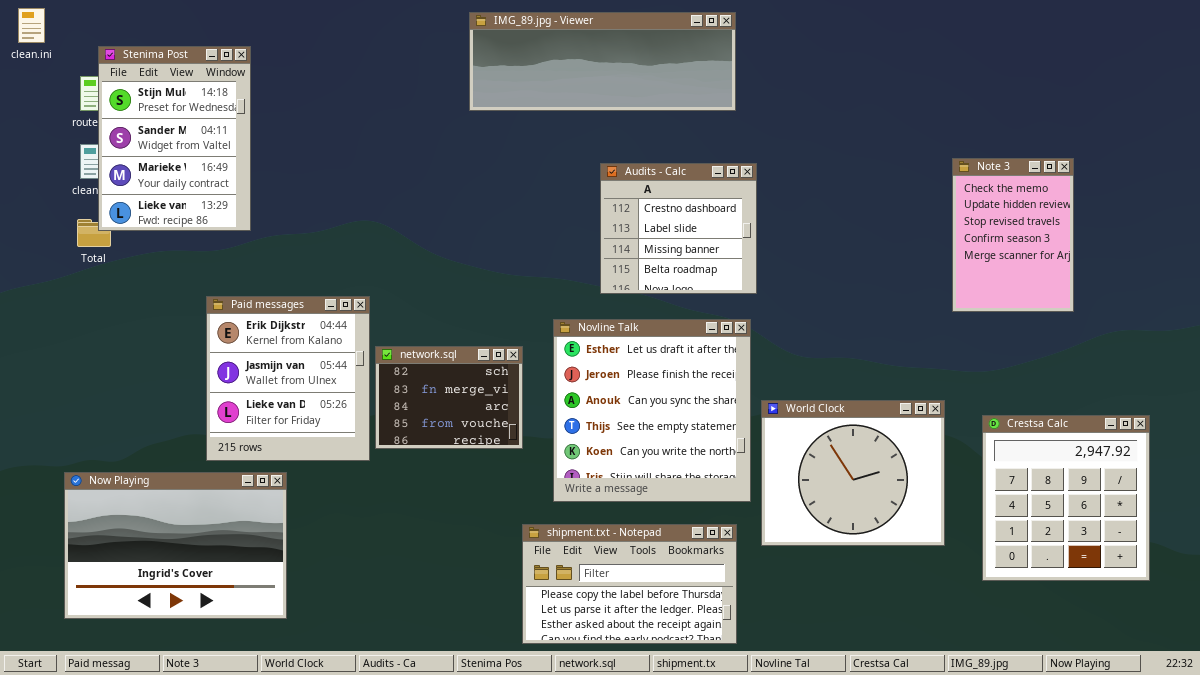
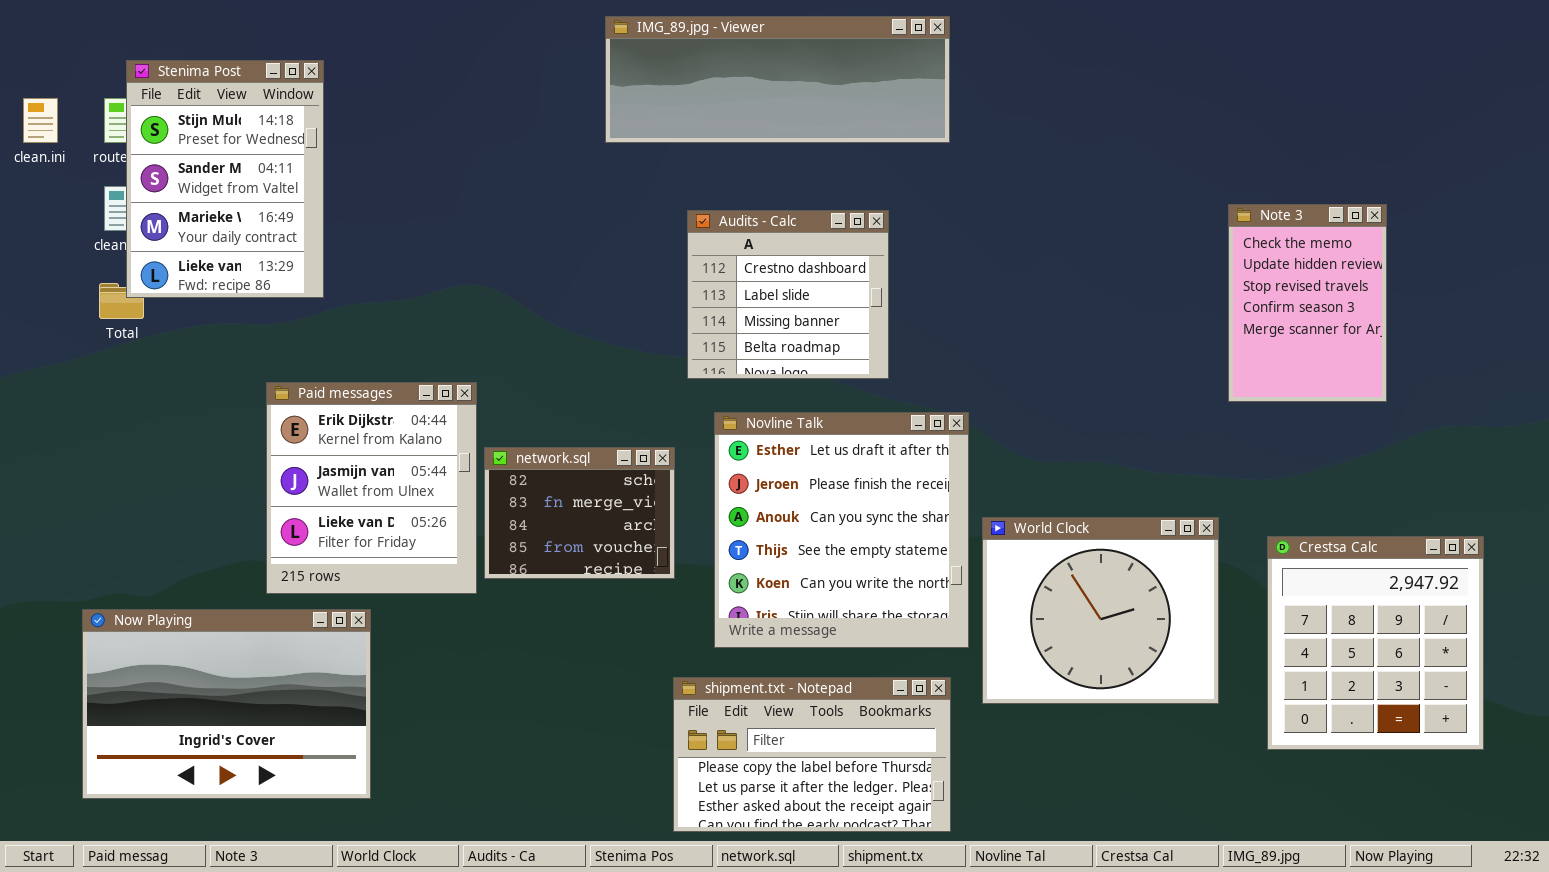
clean.ini: [18,8,45,43] -> [23,98,58,143], moved
Audits - Calc: [600,163,757,294] -> [687,210,889,379], moved

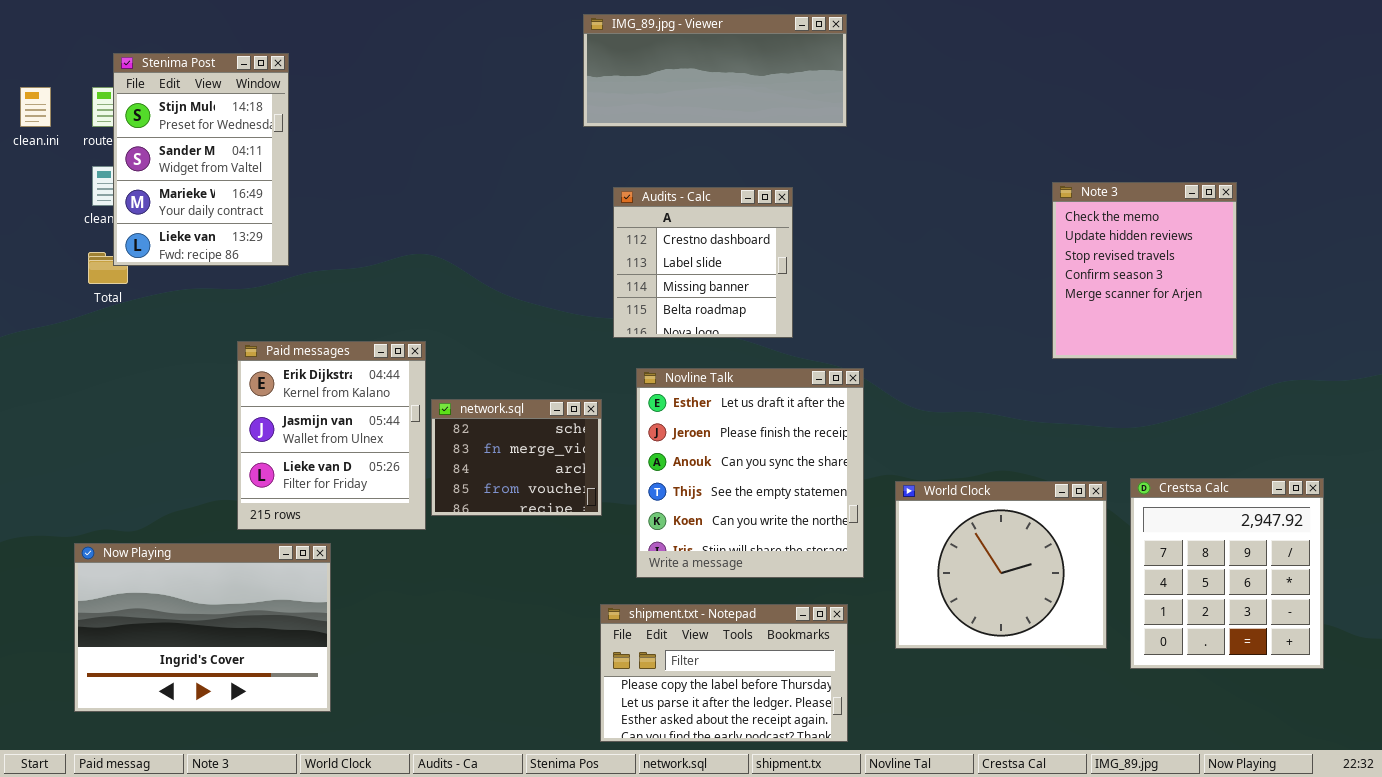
IMG_89.jpg - Viewer: [605,16,950,143] -> [583,14,847,127], resized
Note 3: [1228,204,1387,402] -> [1052,182,1237,359], resized
World Clock: [982,517,1219,704] -> [895,481,1107,649], moved

